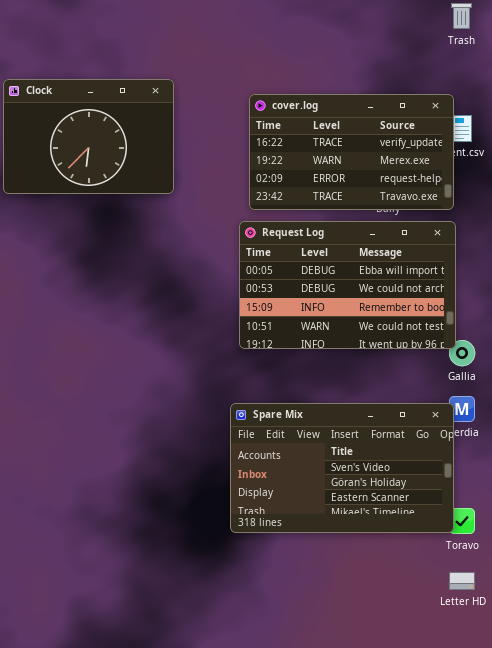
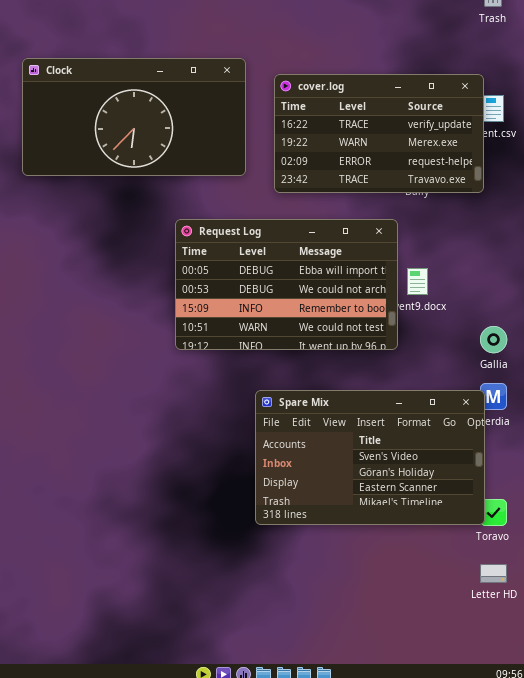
Clock: [3,79,174,194] -> [22,58,246,176], resized
Request Log: [239,221,456,349] -> [175,219,398,350], moved

